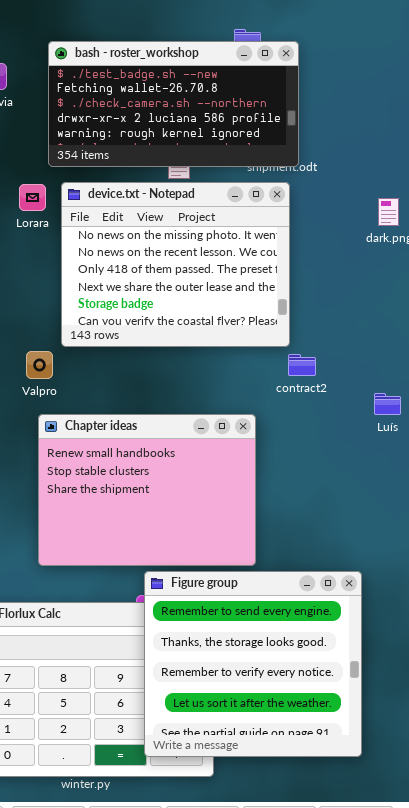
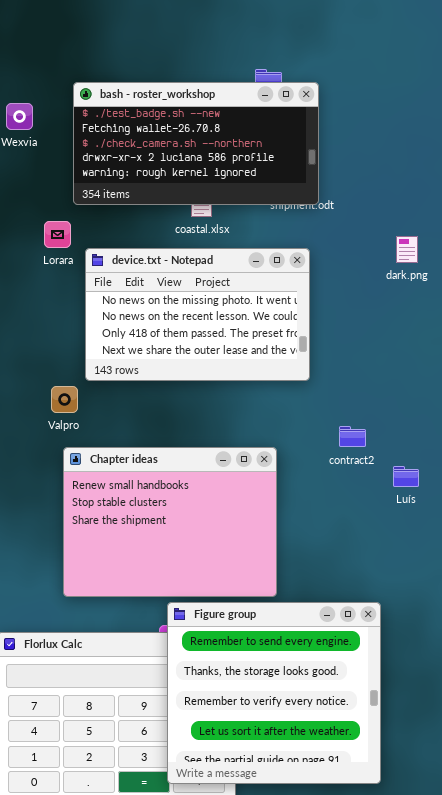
device.txt - Notepad: [61,182,290,347] -> [85,248,310,381], resized
contract2: [288,354,316,376] -> [339,426,366,447], moved
Luís: [374,393,401,415] -> [393,466,419,487], moved

